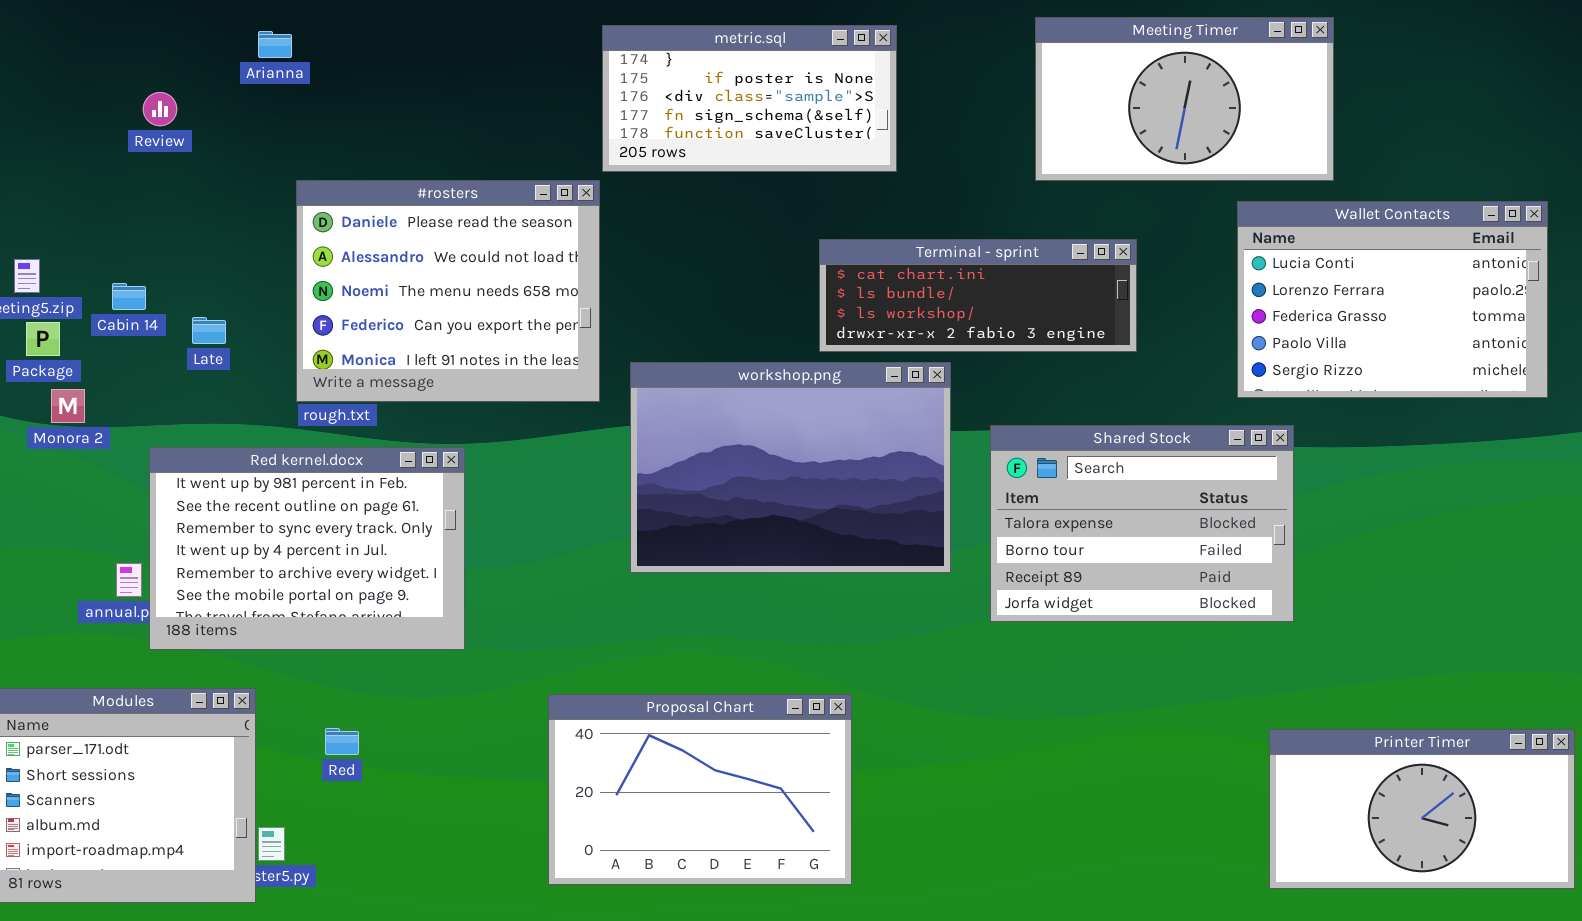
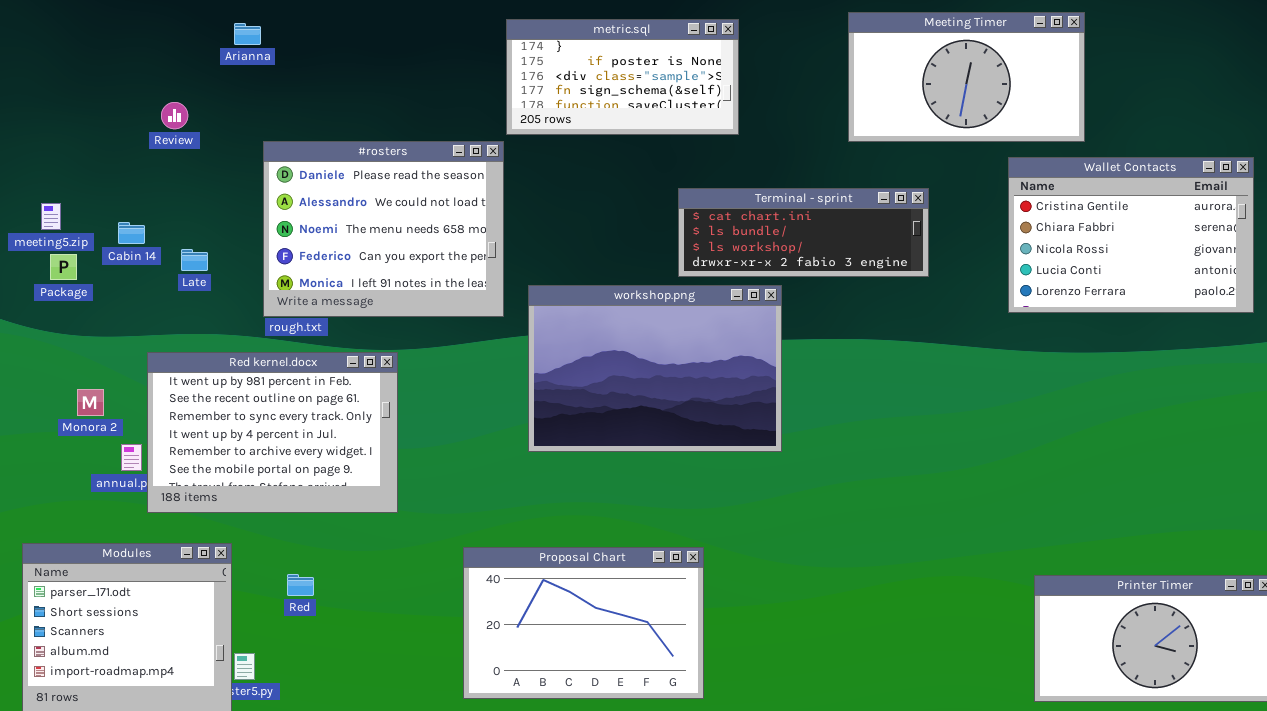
Review: [143,92,177,126] -> [161,102,188,129], moved
Wallet Contacts: [1237,201,1548,398] -> [1008,157,1254,313], scrolled up 3 rows
Monora 2: [51,389,85,423] -> [77,389,104,416], moved
Shared Stock: [990,425,1294,622] -> none, closed

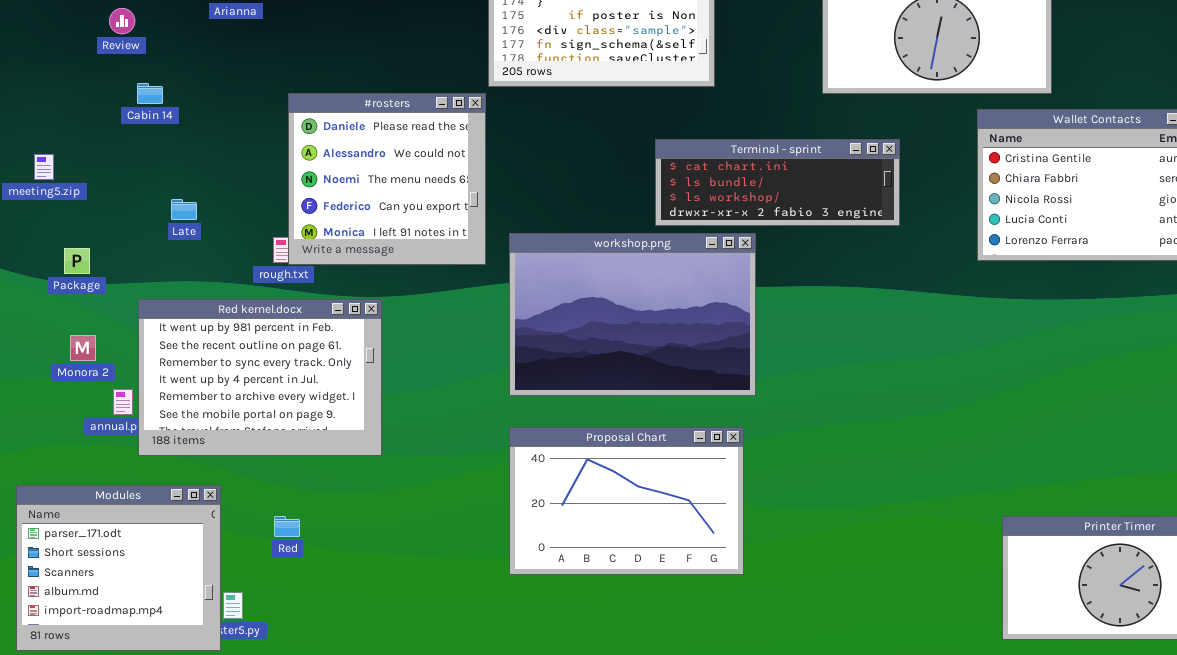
Review: [161,102,188,129] -> [109,8,135,34], moved
#rosters: [263,141,504,317] -> [288,93,486,265], resized
Cabin 14: [118,222,145,244] -> [137,83,163,104], moved
Package: [50,254,77,280] -> [64,248,90,274], moved
Proposal Chart: [463,547,704,699] -> [509,427,744,575], moved

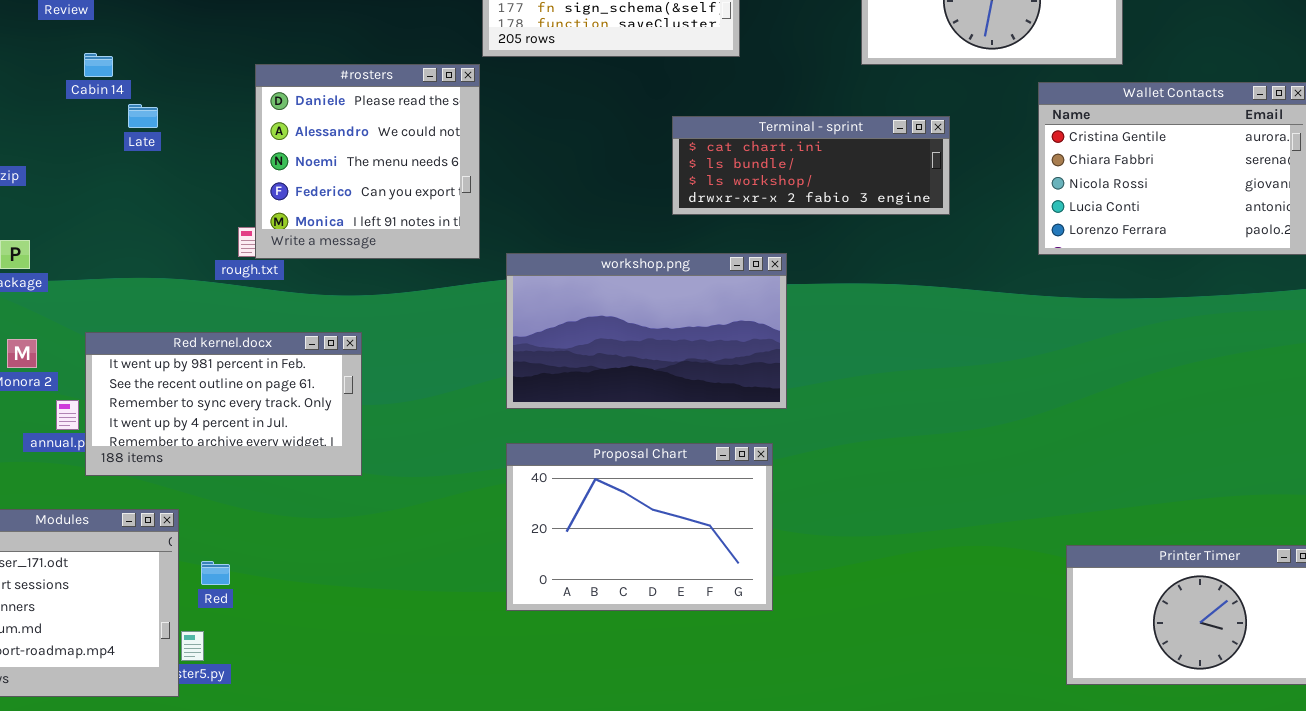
Late: [171,199,197,220] -> [128,104,158,128], moved
workshop.png: [509,233,756,396] -> [506,253,787,409], resized
Red kernel.docx: [138,299,382,456] -> [85,332,362,476], resized
Red: [274,516,300,537] -> [201,561,230,585], moved

